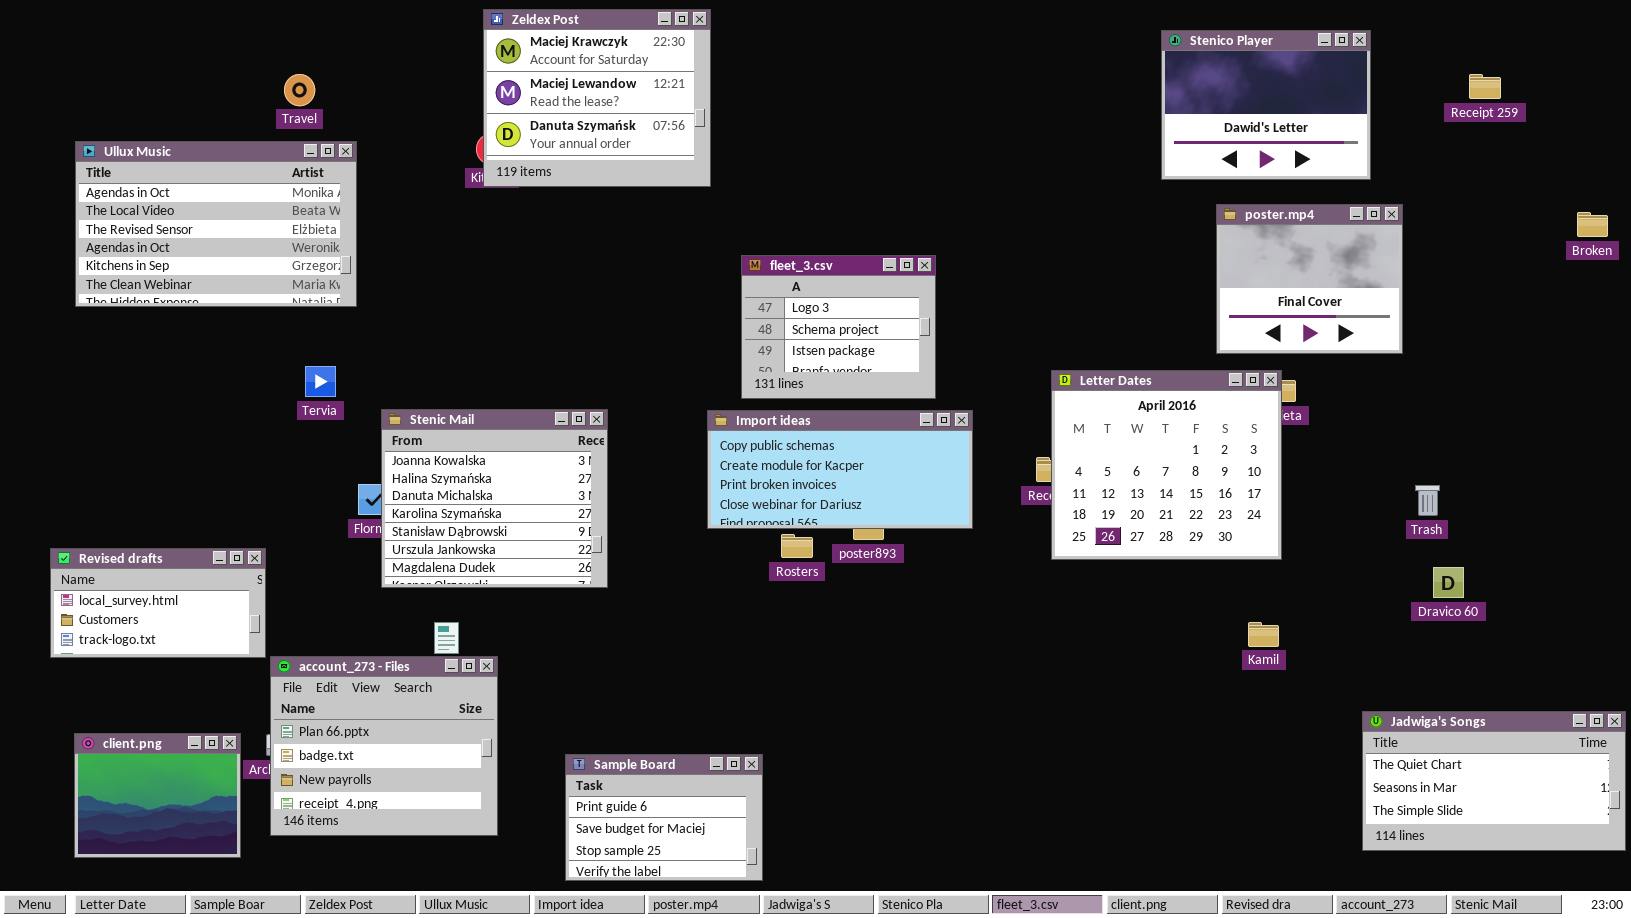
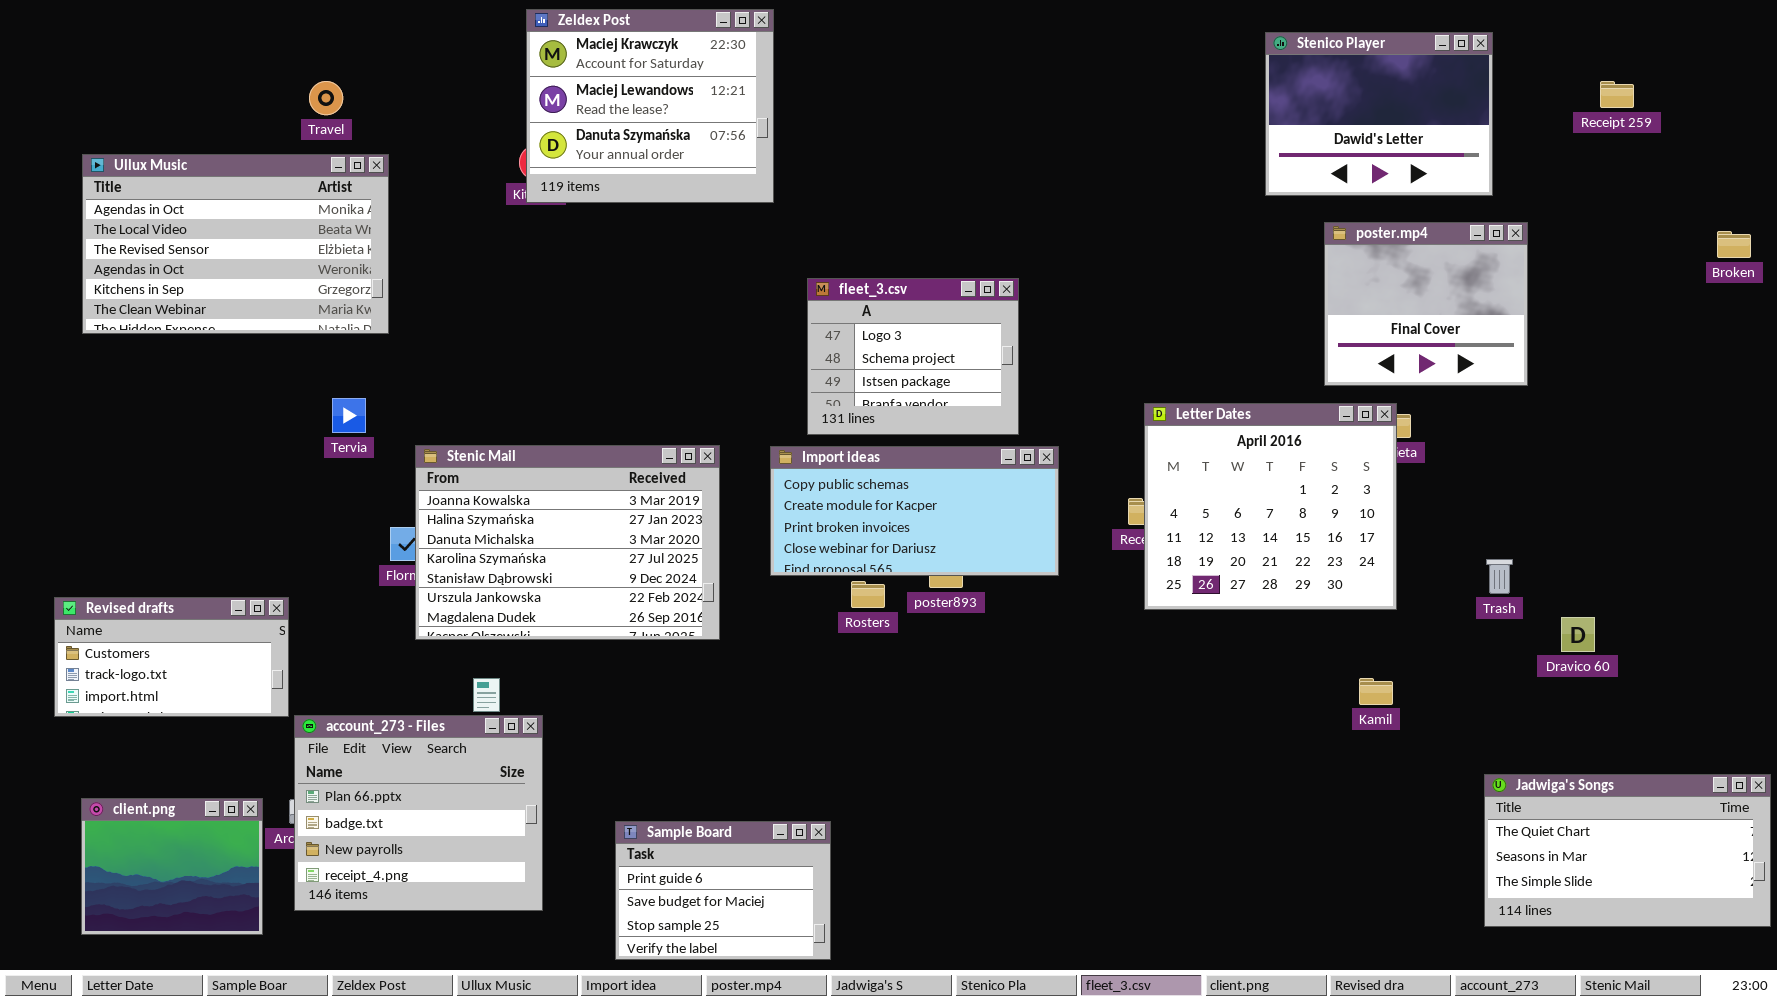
Stenic Mail: [381,409,608,588] -> [415,445,720,640], resized
Trash: [1415,485,1440,516] -> [1486,559,1513,594], moved
Revised drafts: [50,548,266,658] -> [54,597,289,717], scrolled down 1 row

